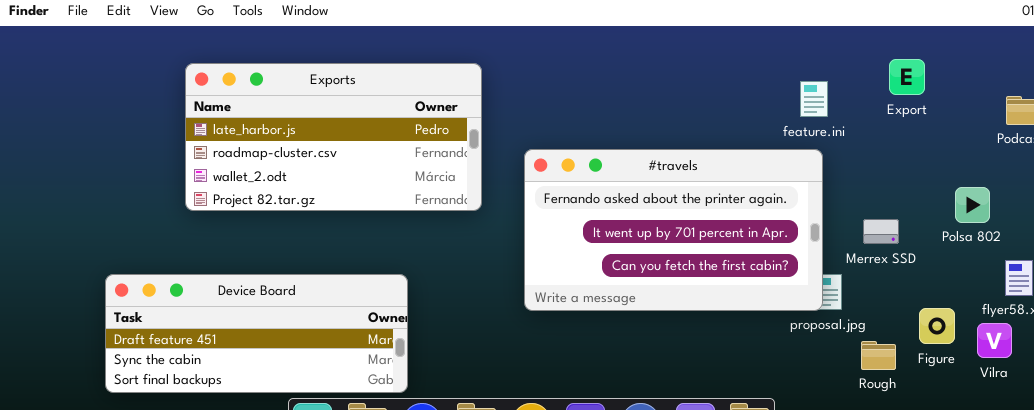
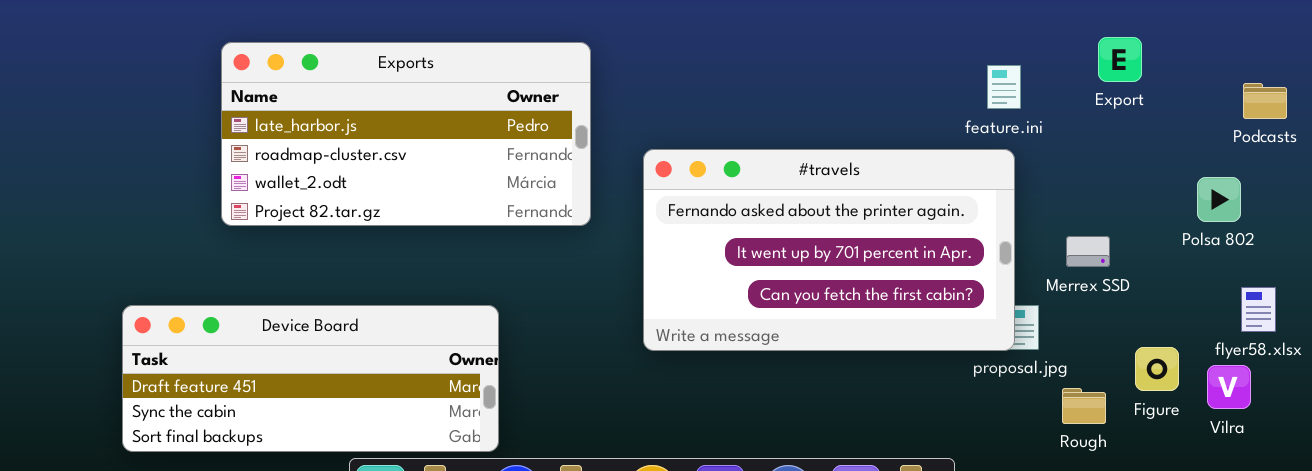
Polsa 802: [955,187,990,223] -> [1197,177,1241,222], moved

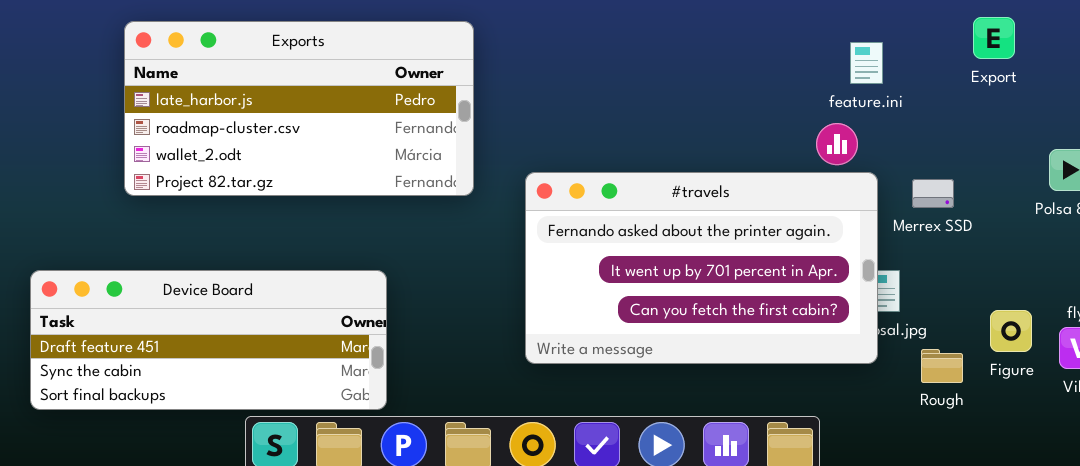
Export: [1098,37,1142,82] -> [973,17,1015,59], moved
#travels: [643,149,1015,351] -> [525,172,878,364], moved
Merrex SSD: [1066,236,1110,267] -> [912,179,954,208], moved

